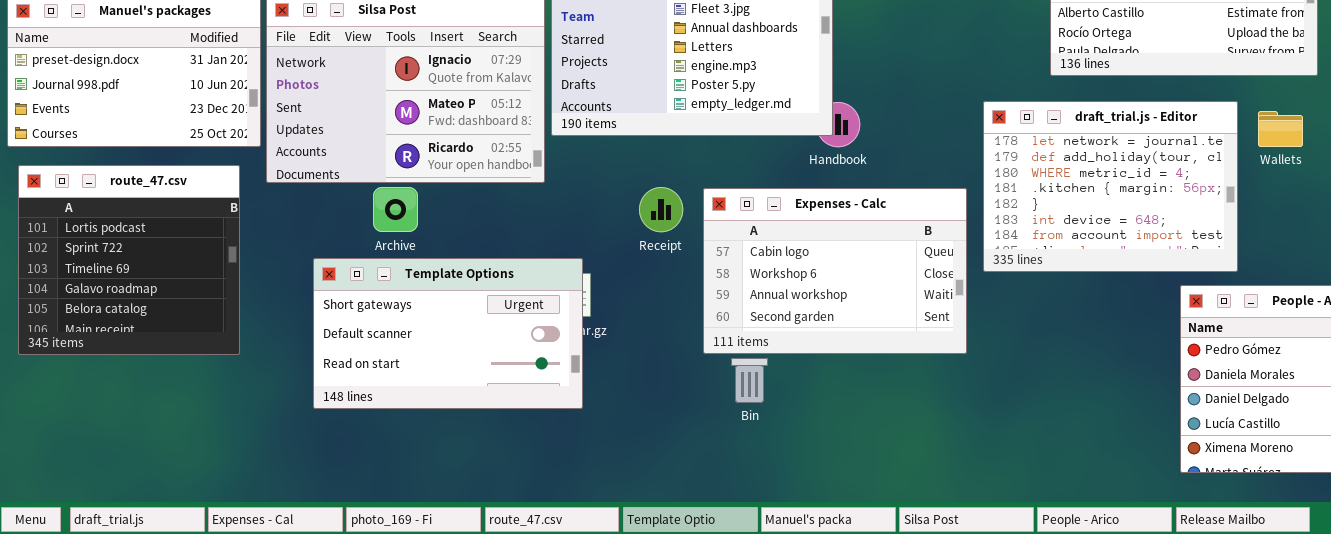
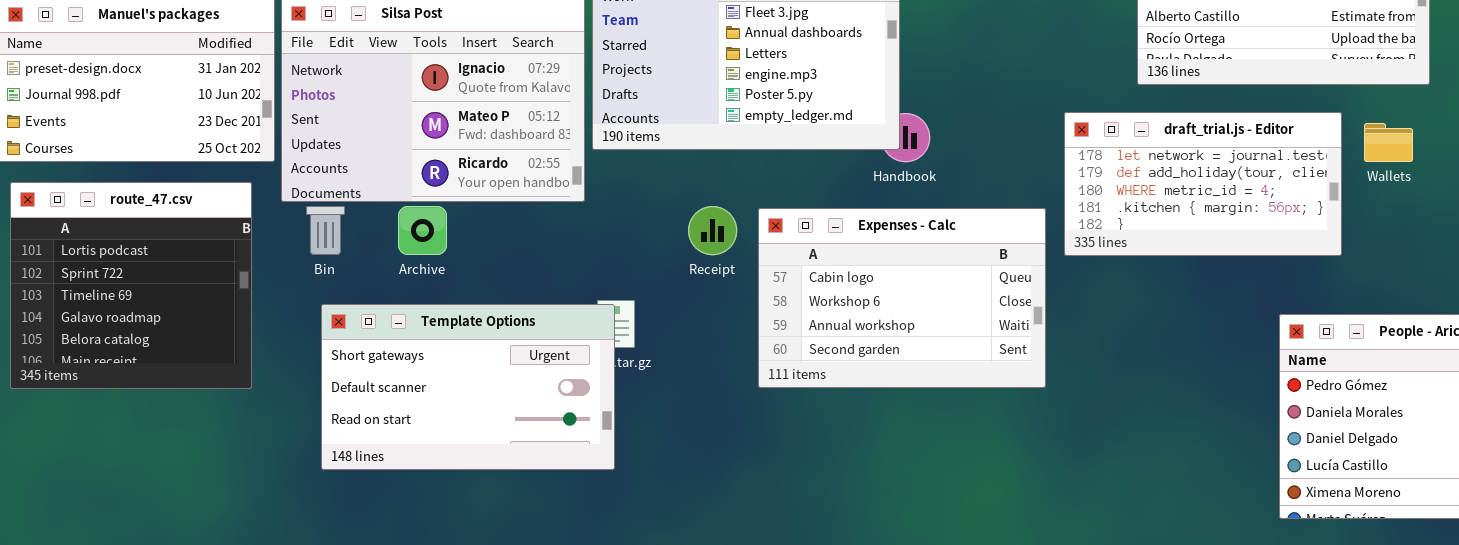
draft_trial.js - Editor: [983,101,1238,272] -> [1064,112,1342,256], resized
Template Options: [313,258,583,409] -> [321,304,615,470], moved
Bin: [731,358,768,403] -> [306,206,345,255], moved

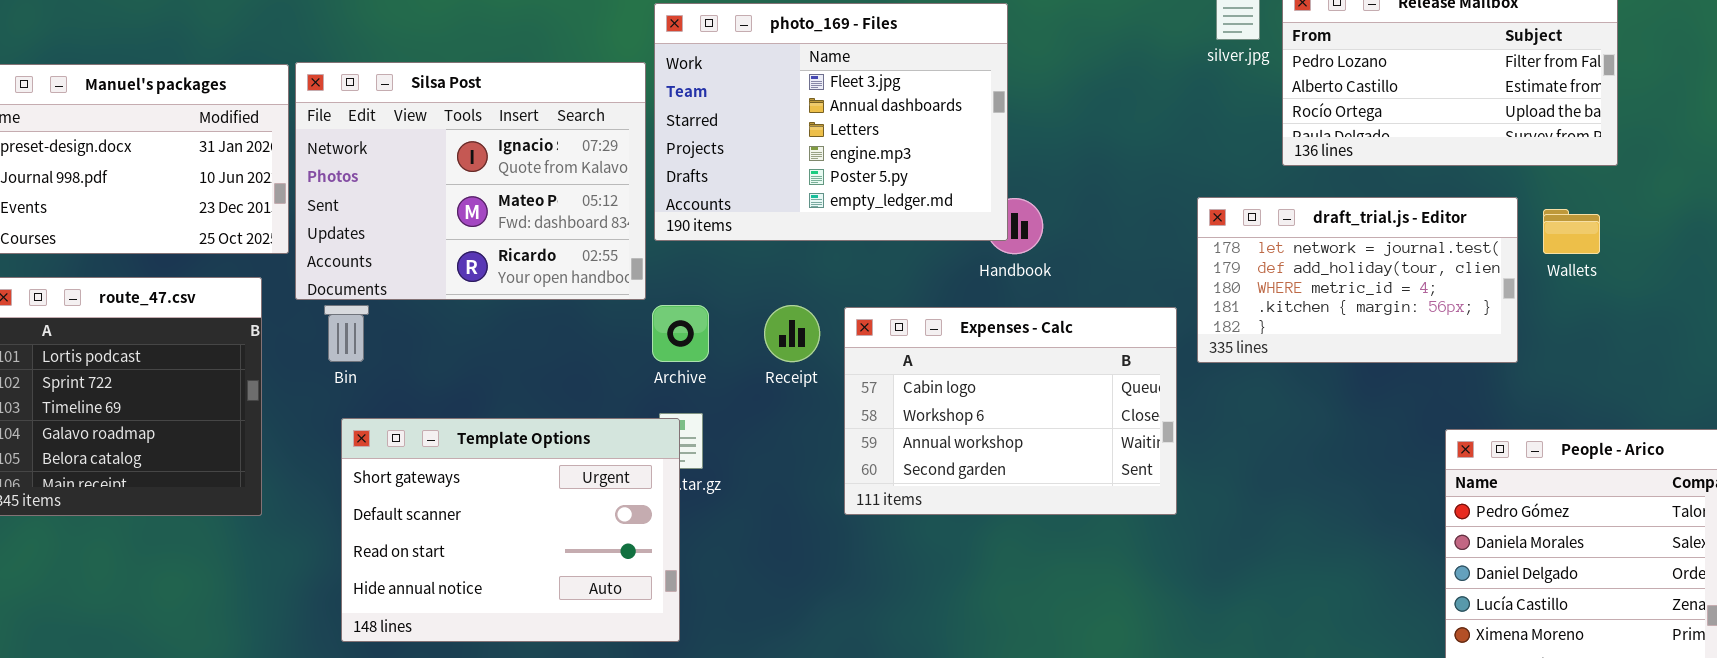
Archive: [398,206,447,255] -> [652,305,709,362], moved
Template Options: [321,304,615,470] -> [341,418,680,642], resized

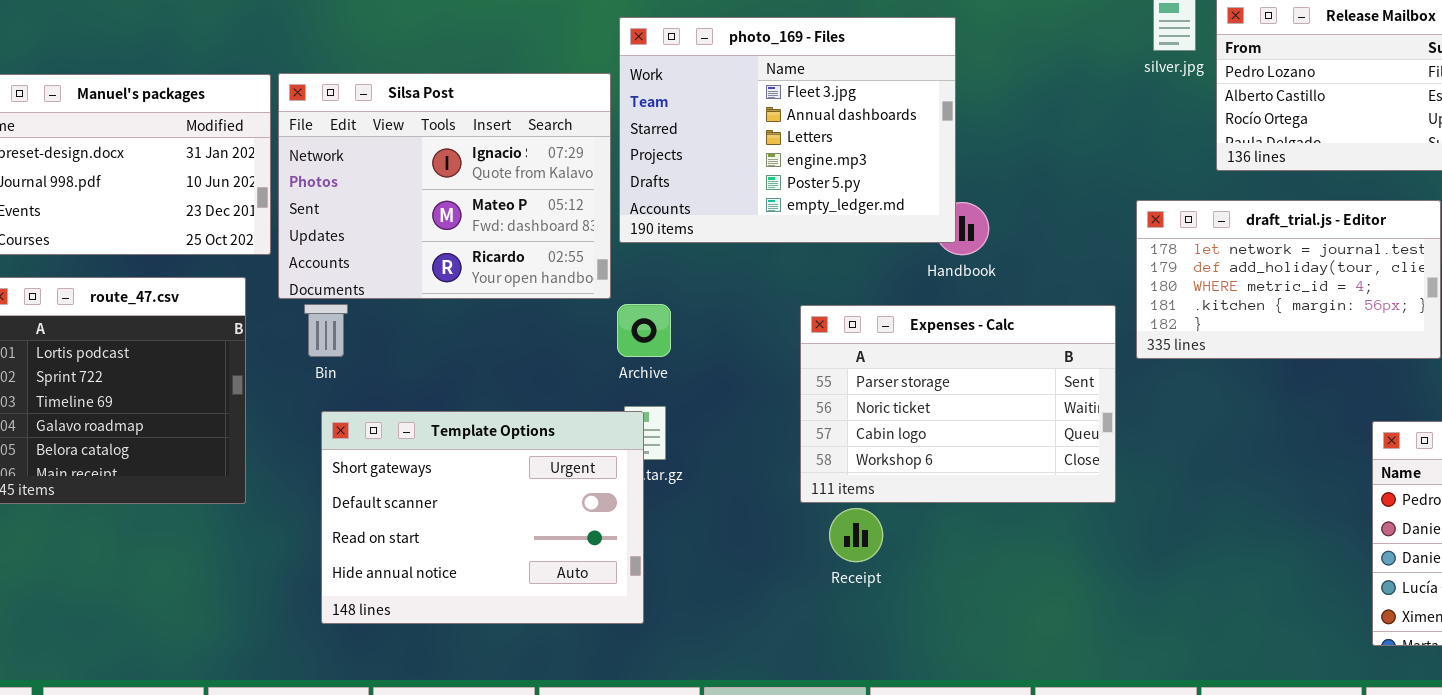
Receipt: [764,305,820,362] -> [829,508,883,562], moved
Expenses - Calc: [844,307,1177,515] -> [800,305,1116,503], scrolled up 2 rows

